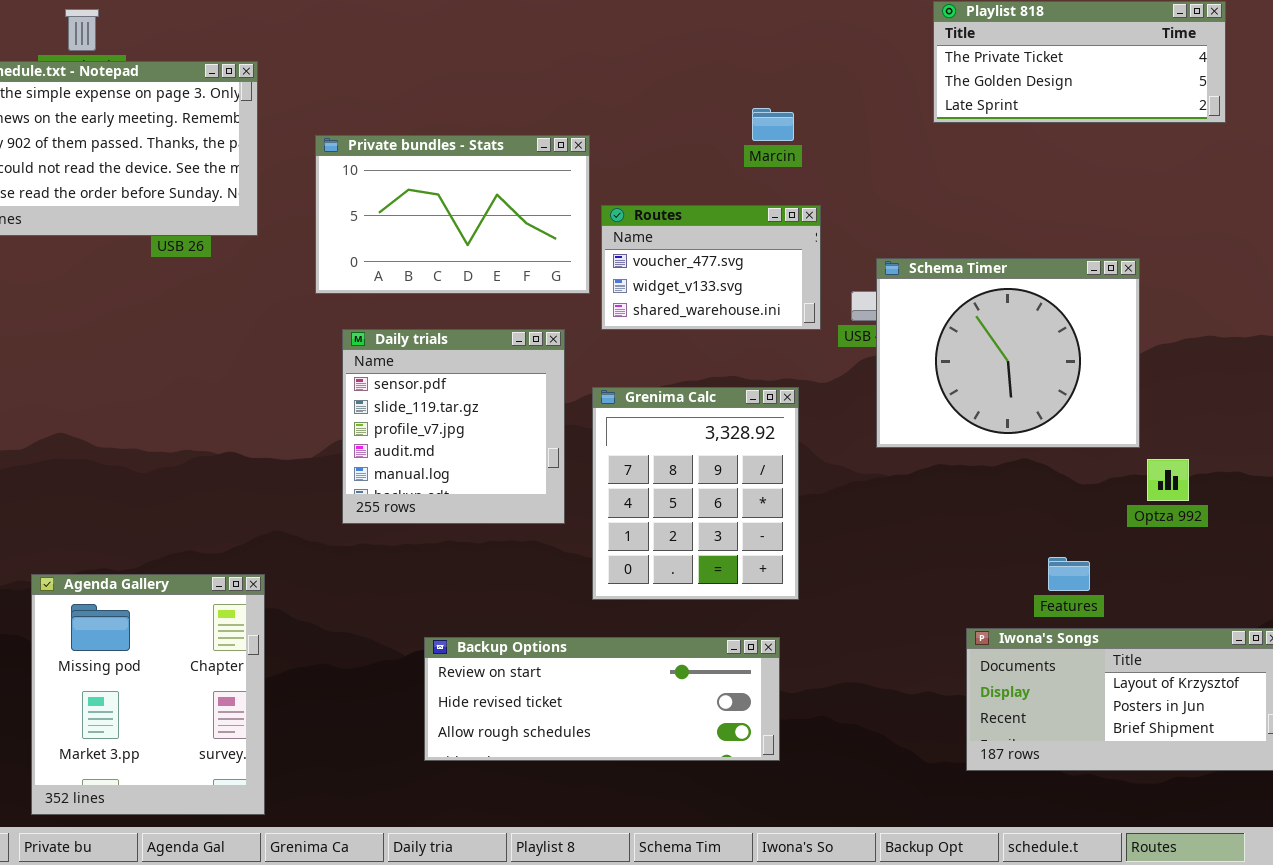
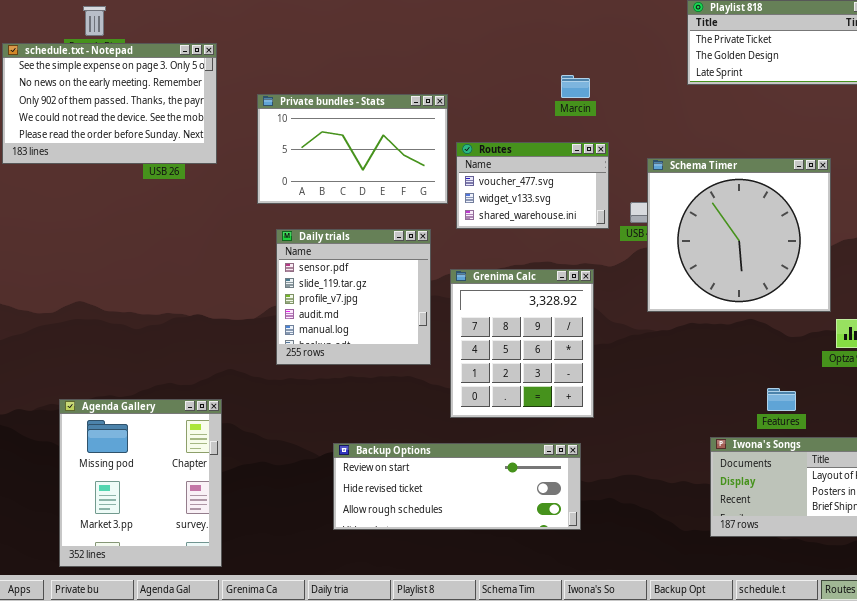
Schema Timer: [876,258,1140,448] -> [647,158,831,312], resized

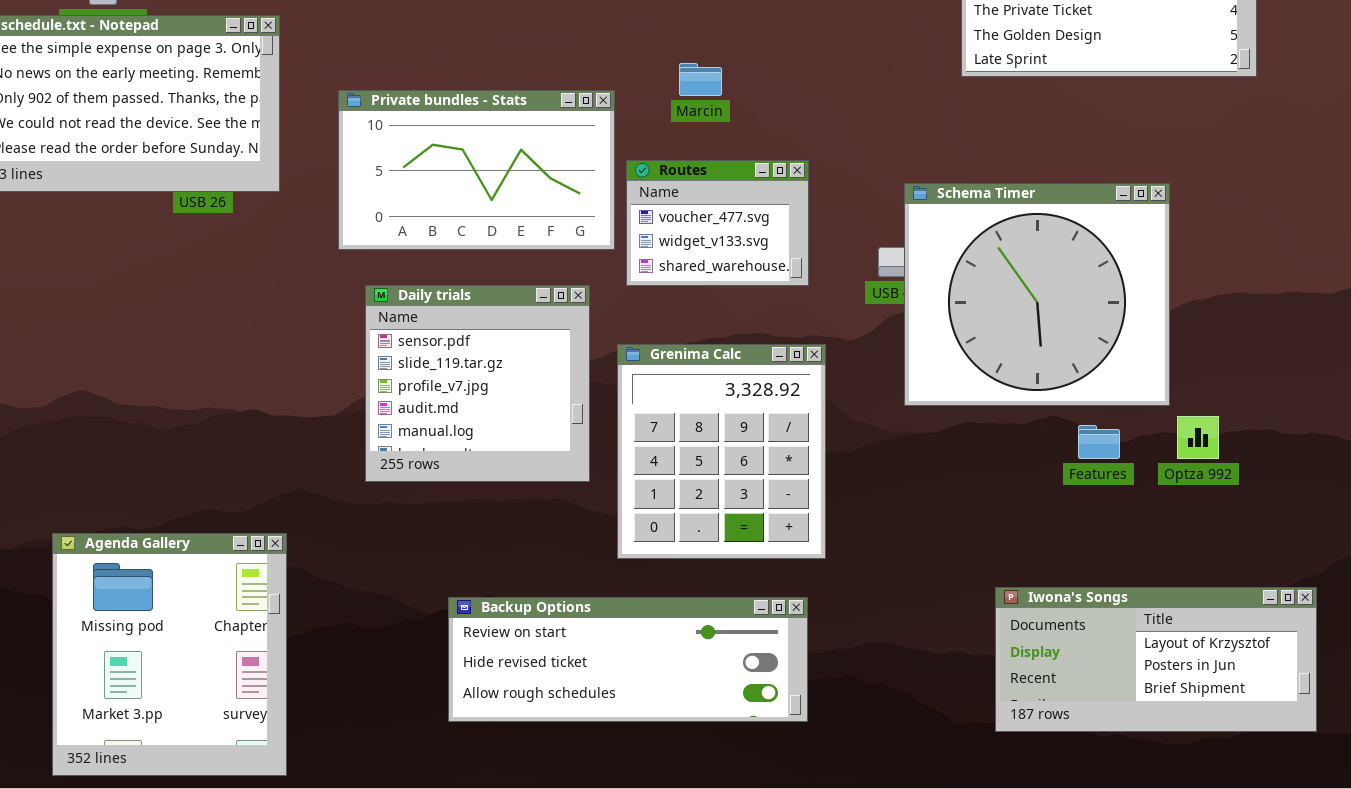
Marcin: [561,75,590,98] -> [679,63,722,96], moved
Routes: [456,142,609,229] -> [626,160,809,286], resized
Features: [767,388,796,411] -> [1078,425,1120,459], moved

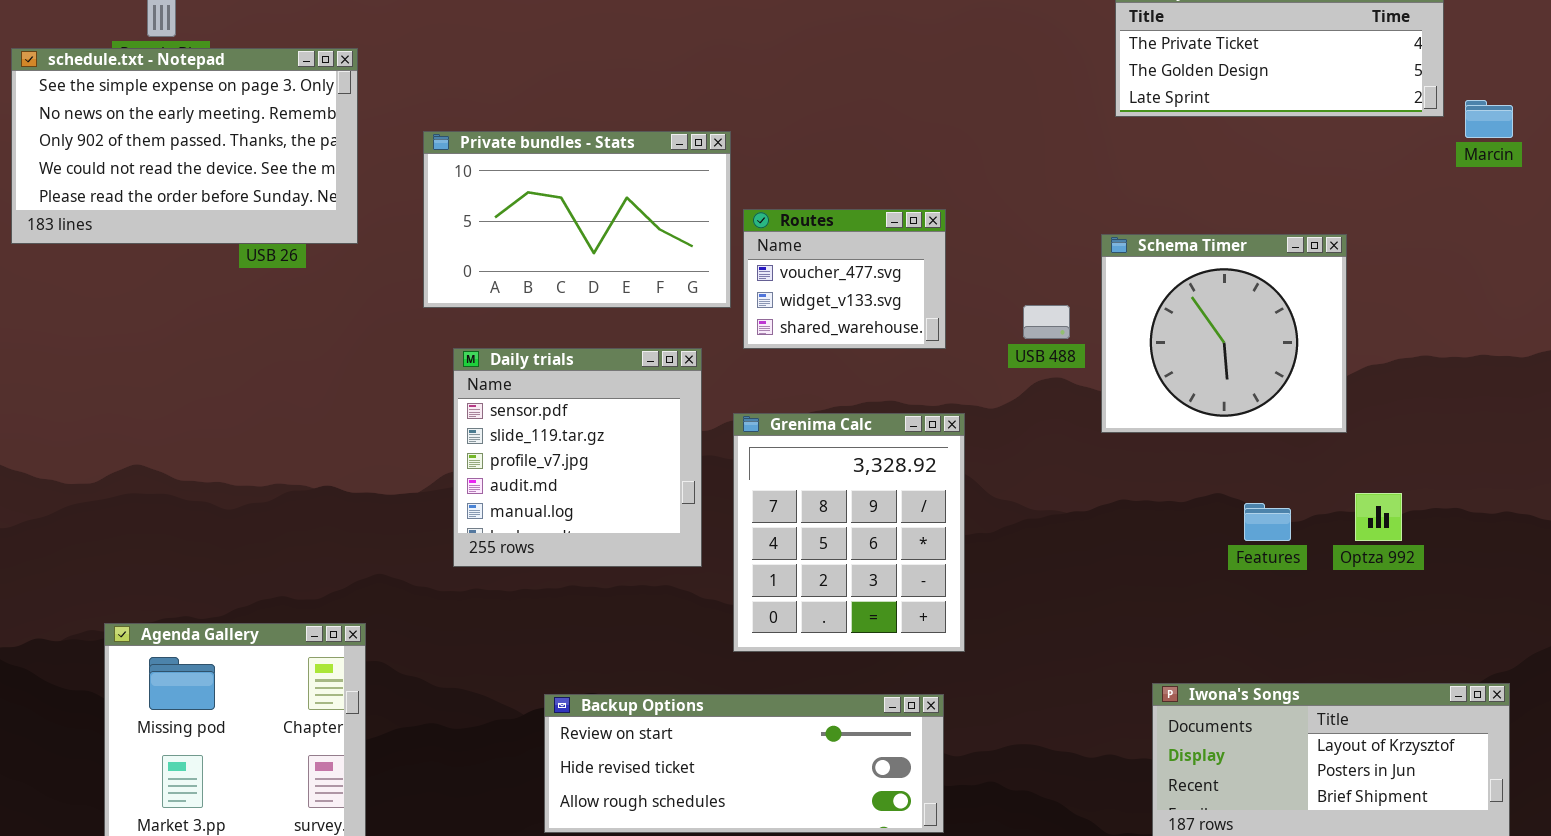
Marcin: [679,63,722,96] -> [1465,100,1513,138], moved
Schema Timer: [904,183,1170,406] -> [1101,234,1347,433], resized

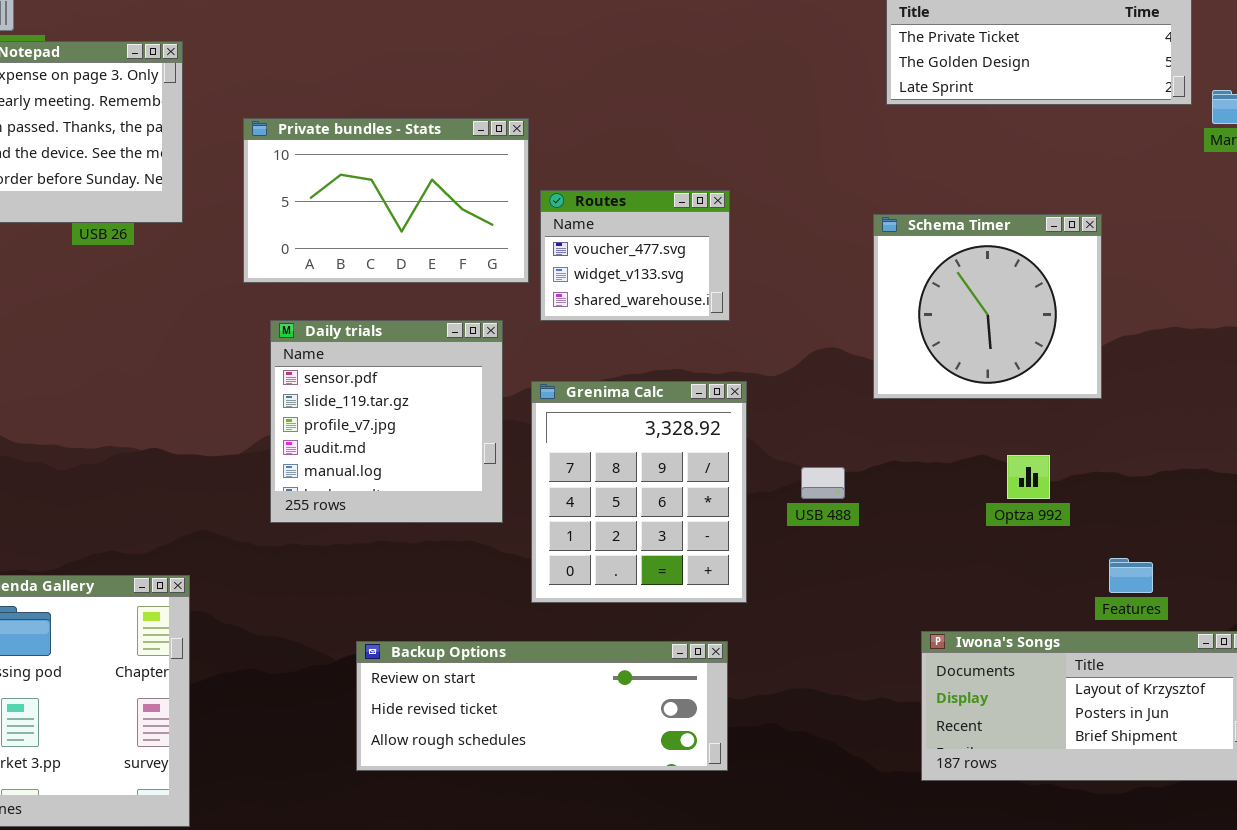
USB 488: [1023,305,1070,339] -> [801,467,845,499], moved
Optza 992: [1355,493,1402,541] -> [1007,455,1050,499], moved
Features: [1244,503,1291,541] -> [1109,558,1153,593], moved

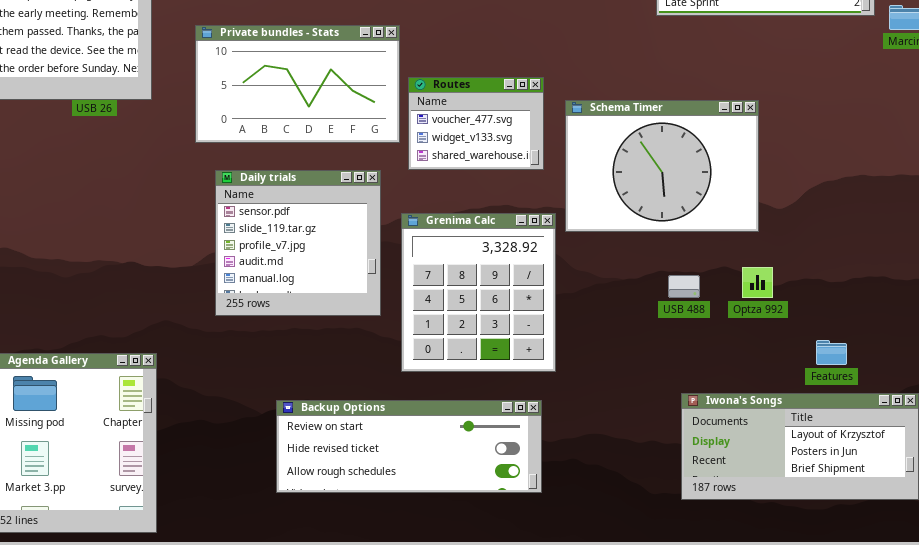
Schema Timer: [873,214,1102,399] -> [565,100,759,232], moved, resized
USB 488: [801,467,845,499] -> [668,275,700,298], moved

